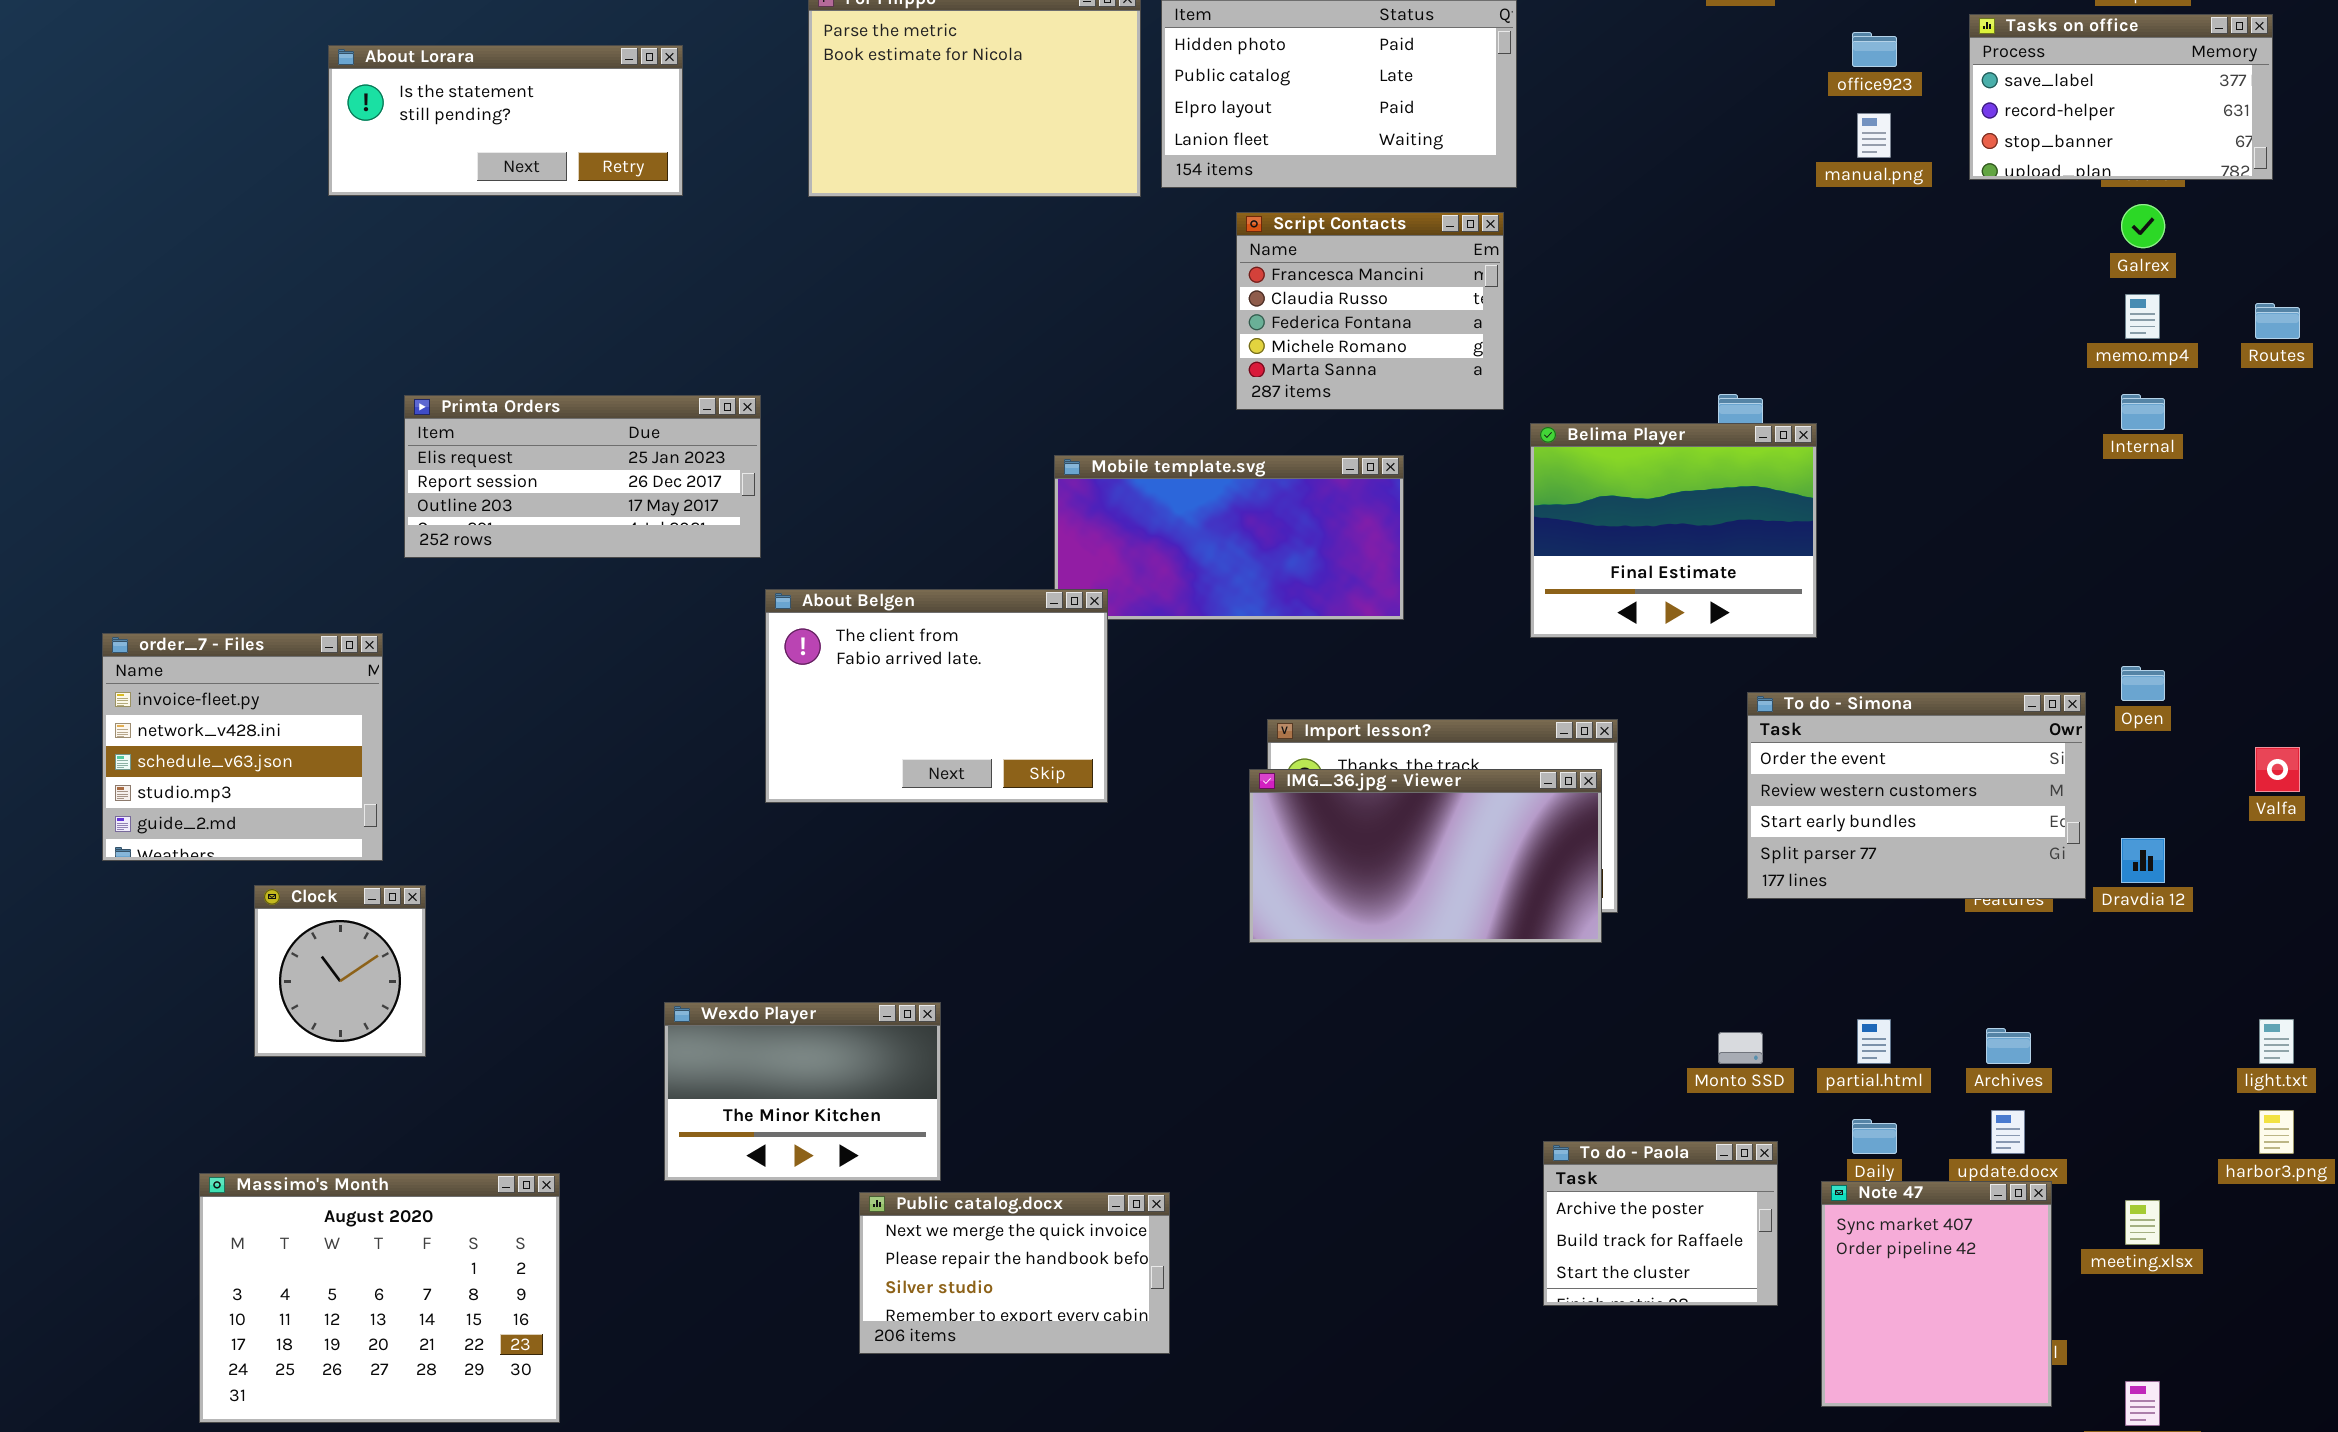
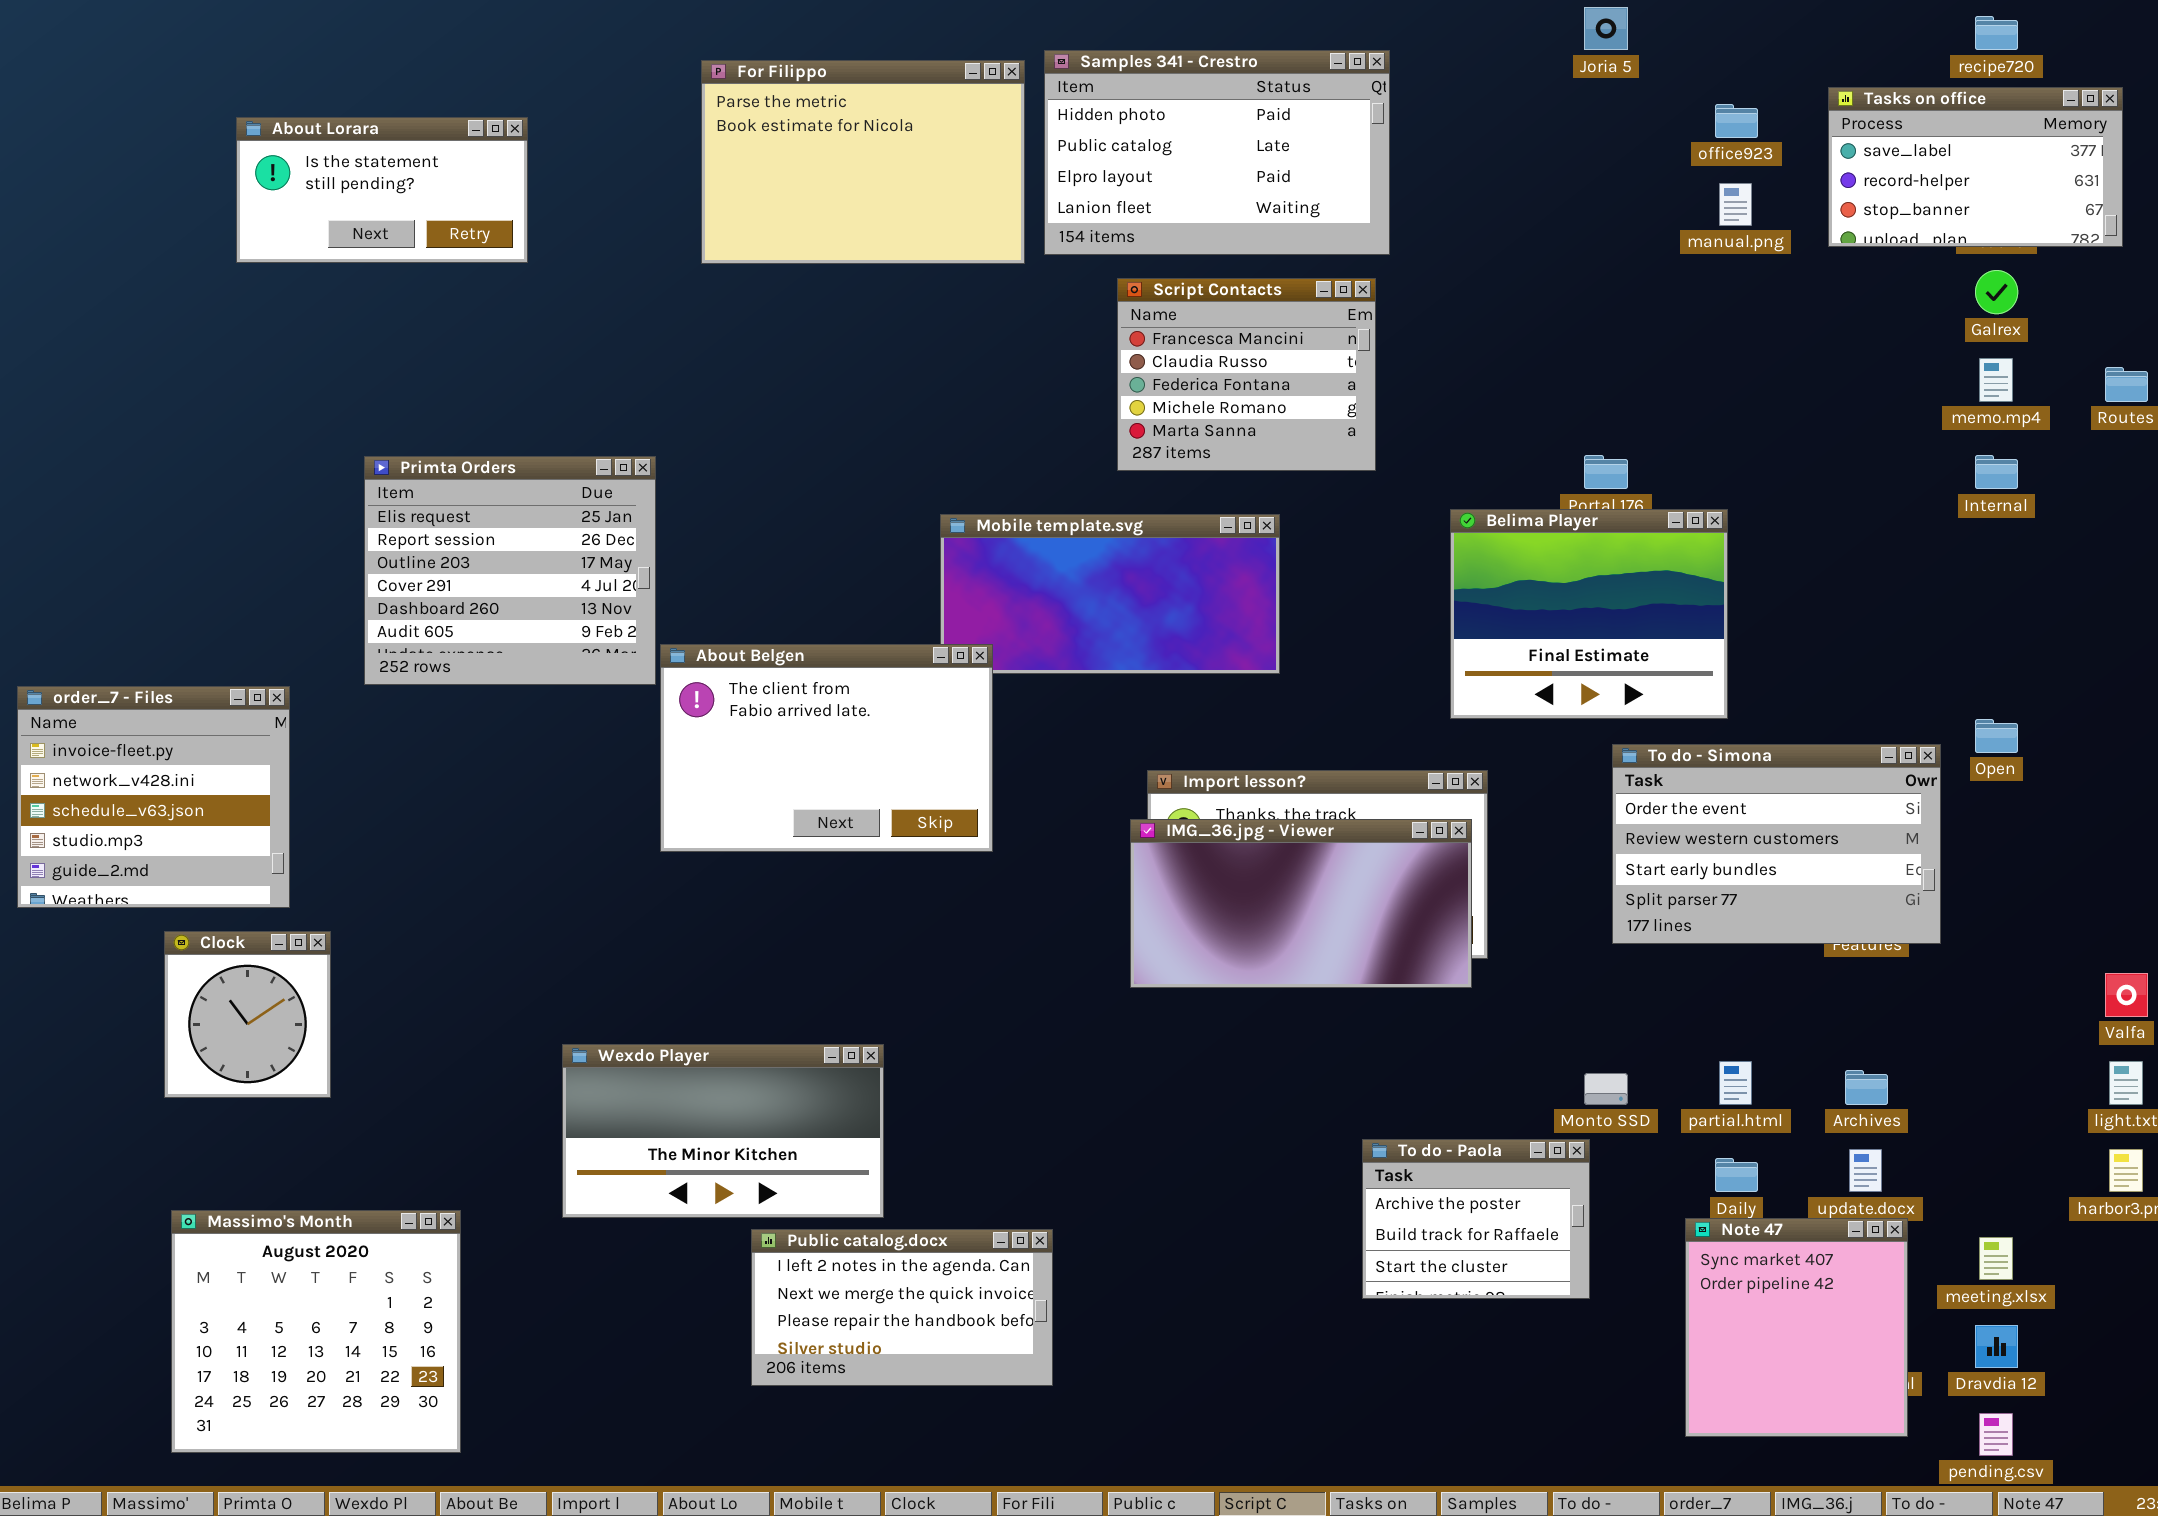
About Lorara: [328,45,683,196] -> [236,117,528,263], resized
Primta Orders: [404,395,761,558] -> [364,456,656,685], resized
Belima Player: [1530,423,1817,638] -> [1450,509,1728,719], moved
Valfa: [2255,747,2300,792] -> [2105,973,2148,1017], moved
Dravdia 12: [2121,838,2165,883] -> [1975,1325,2018,1368], moved
Wexdo Player: [664,1002,941,1181] -> [562,1044,884,1218], resized
To do - Paola: [1543,1141,1778,1306] -> [1362,1139,1590,1299], moved
Massimo's Month: [199,1173,560,1423] -> [171,1210,461,1453], resized
Public catalog.docx: [859,1192,1170,1354] -> [751,1229,1053,1386], scrolled up 1 row

